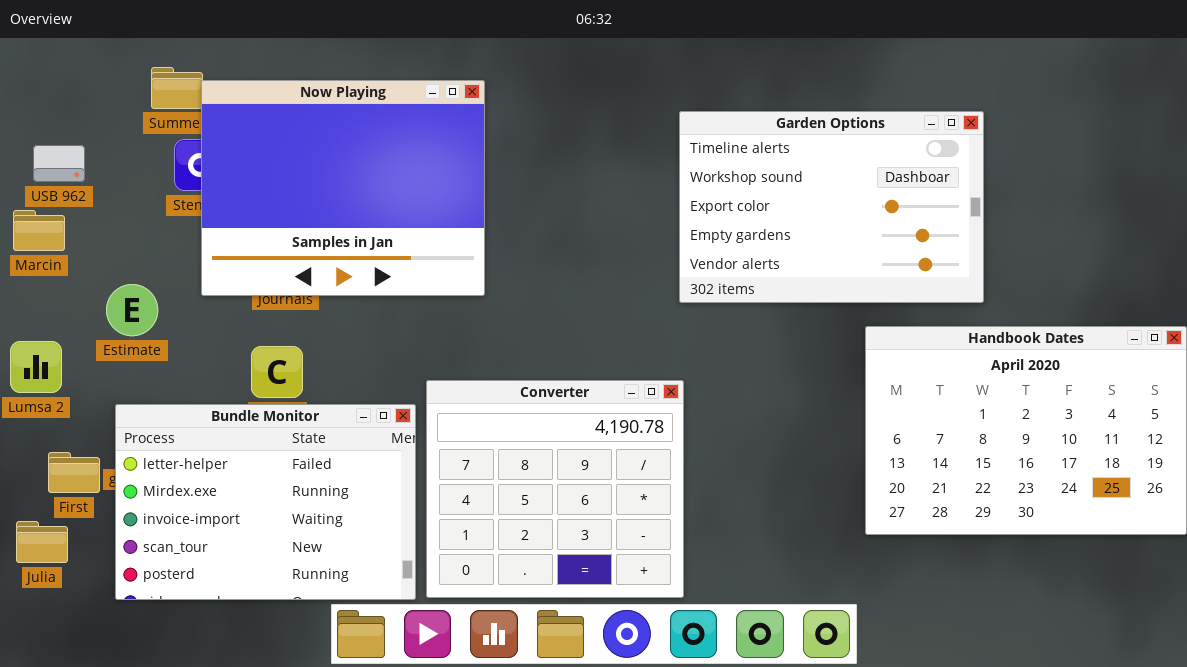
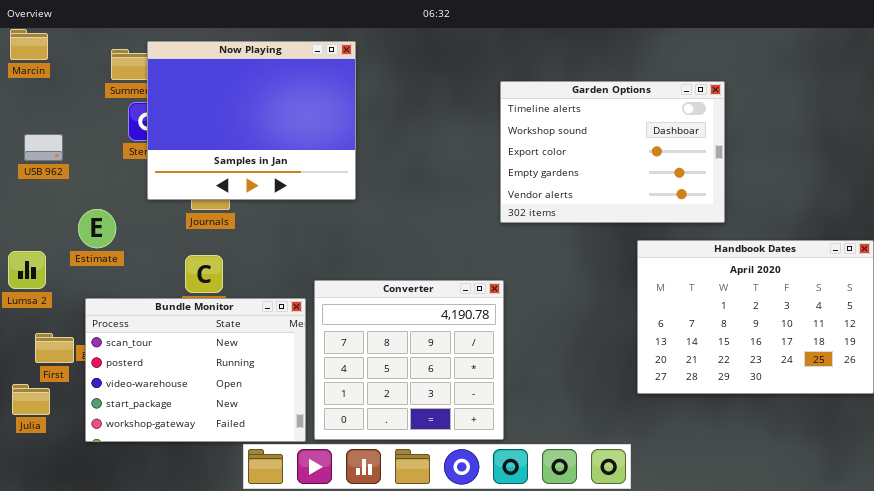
Now Playing: [201,80,485,296] -> [147,41,356,200], moved
USB 962: [33,145,85,182] -> [24,134,63,161], moved
Marcin: [13,210,65,251] -> [10,29,48,60], moved
Bundle Monitor: [115,404,416,600] -> [85,298,306,442], scrolled down 3 rows

